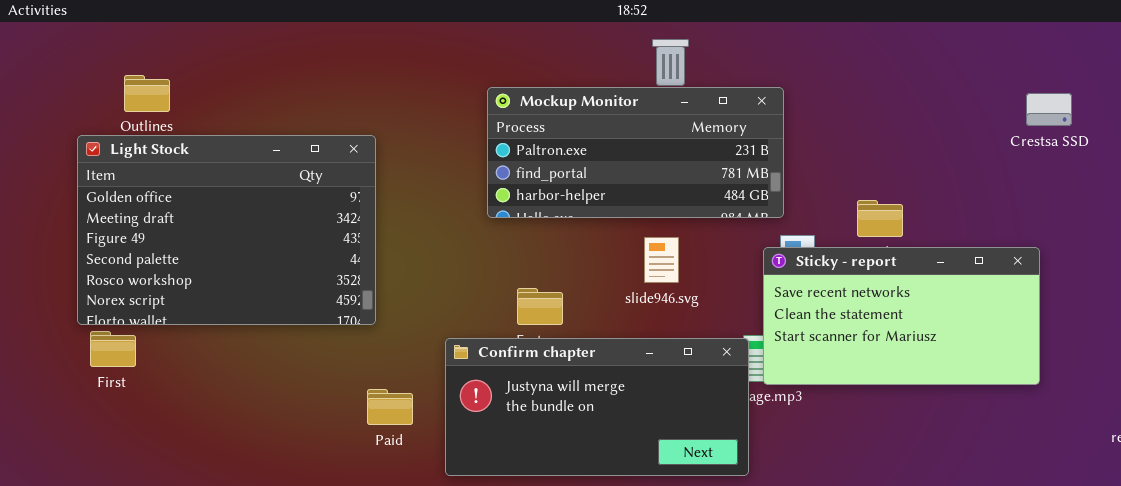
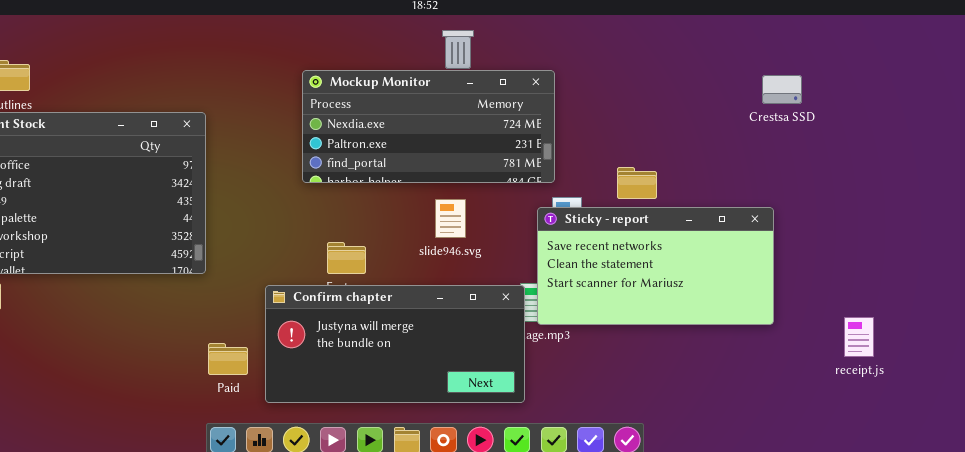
Mockup Monitor: [487,87,784,218] -> [302,70,555,183], scrolled up 1 row
Paid: [367,389,413,425] -> [208,343,248,375], moved

